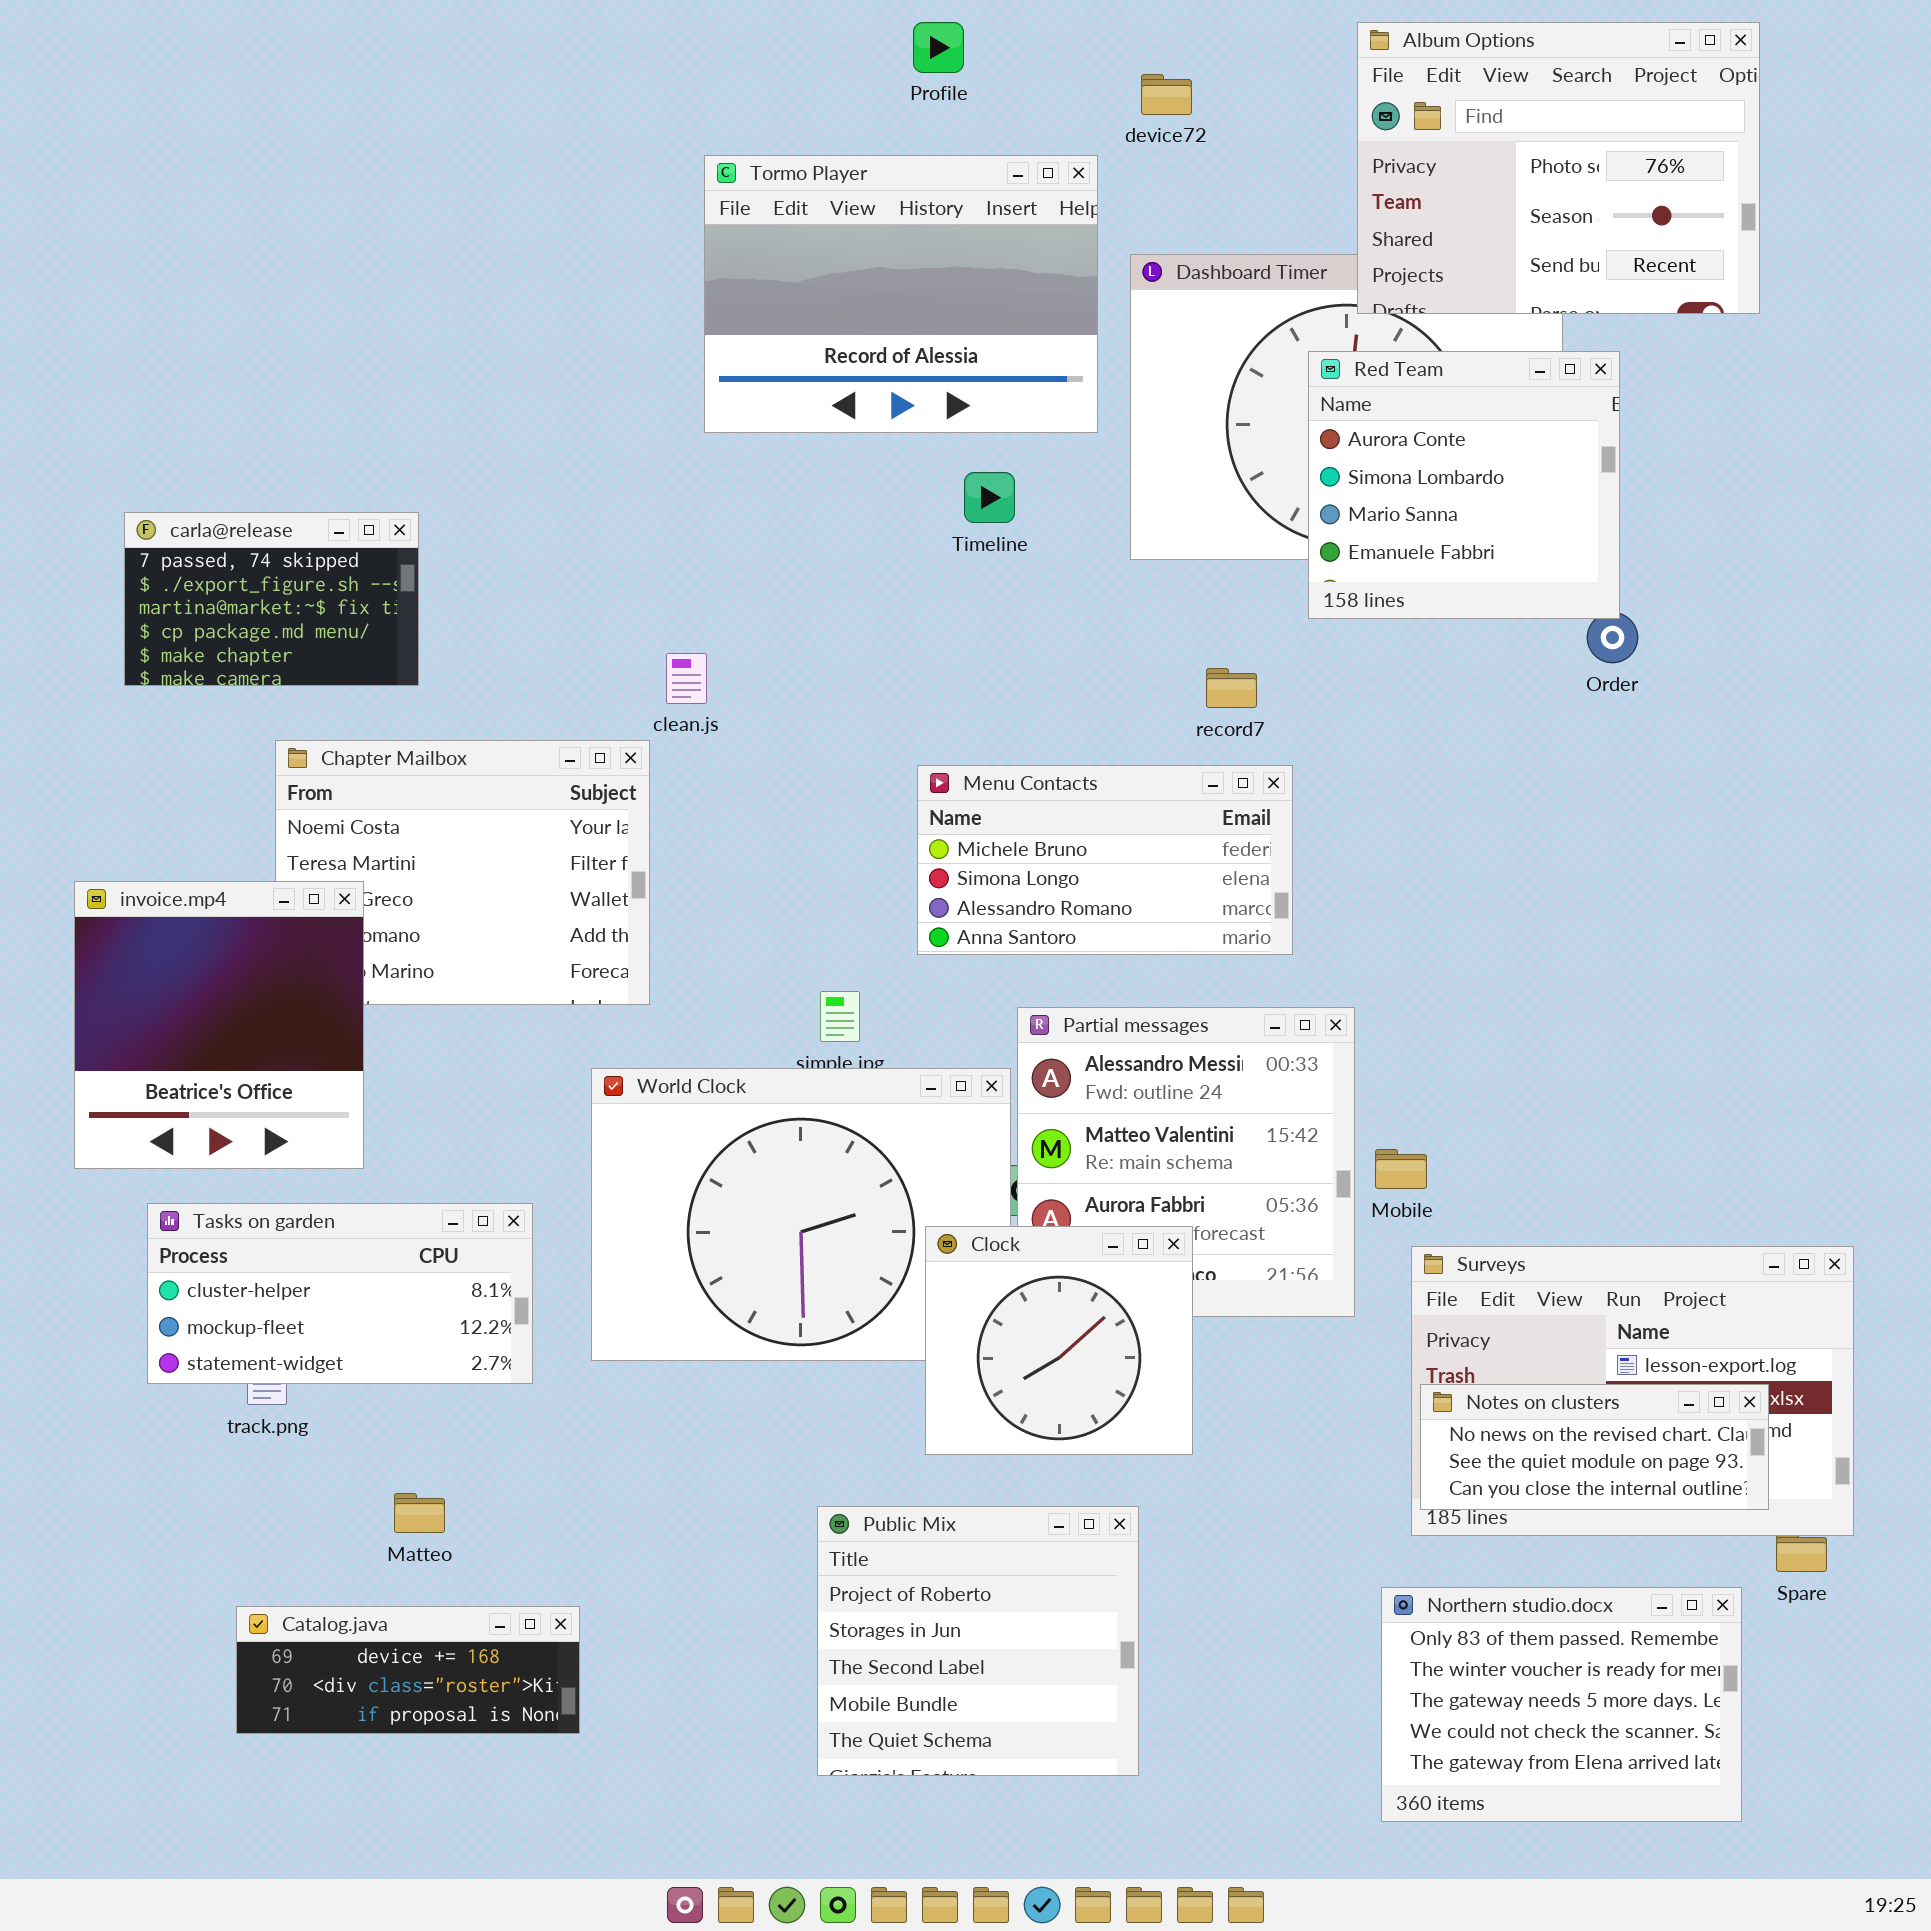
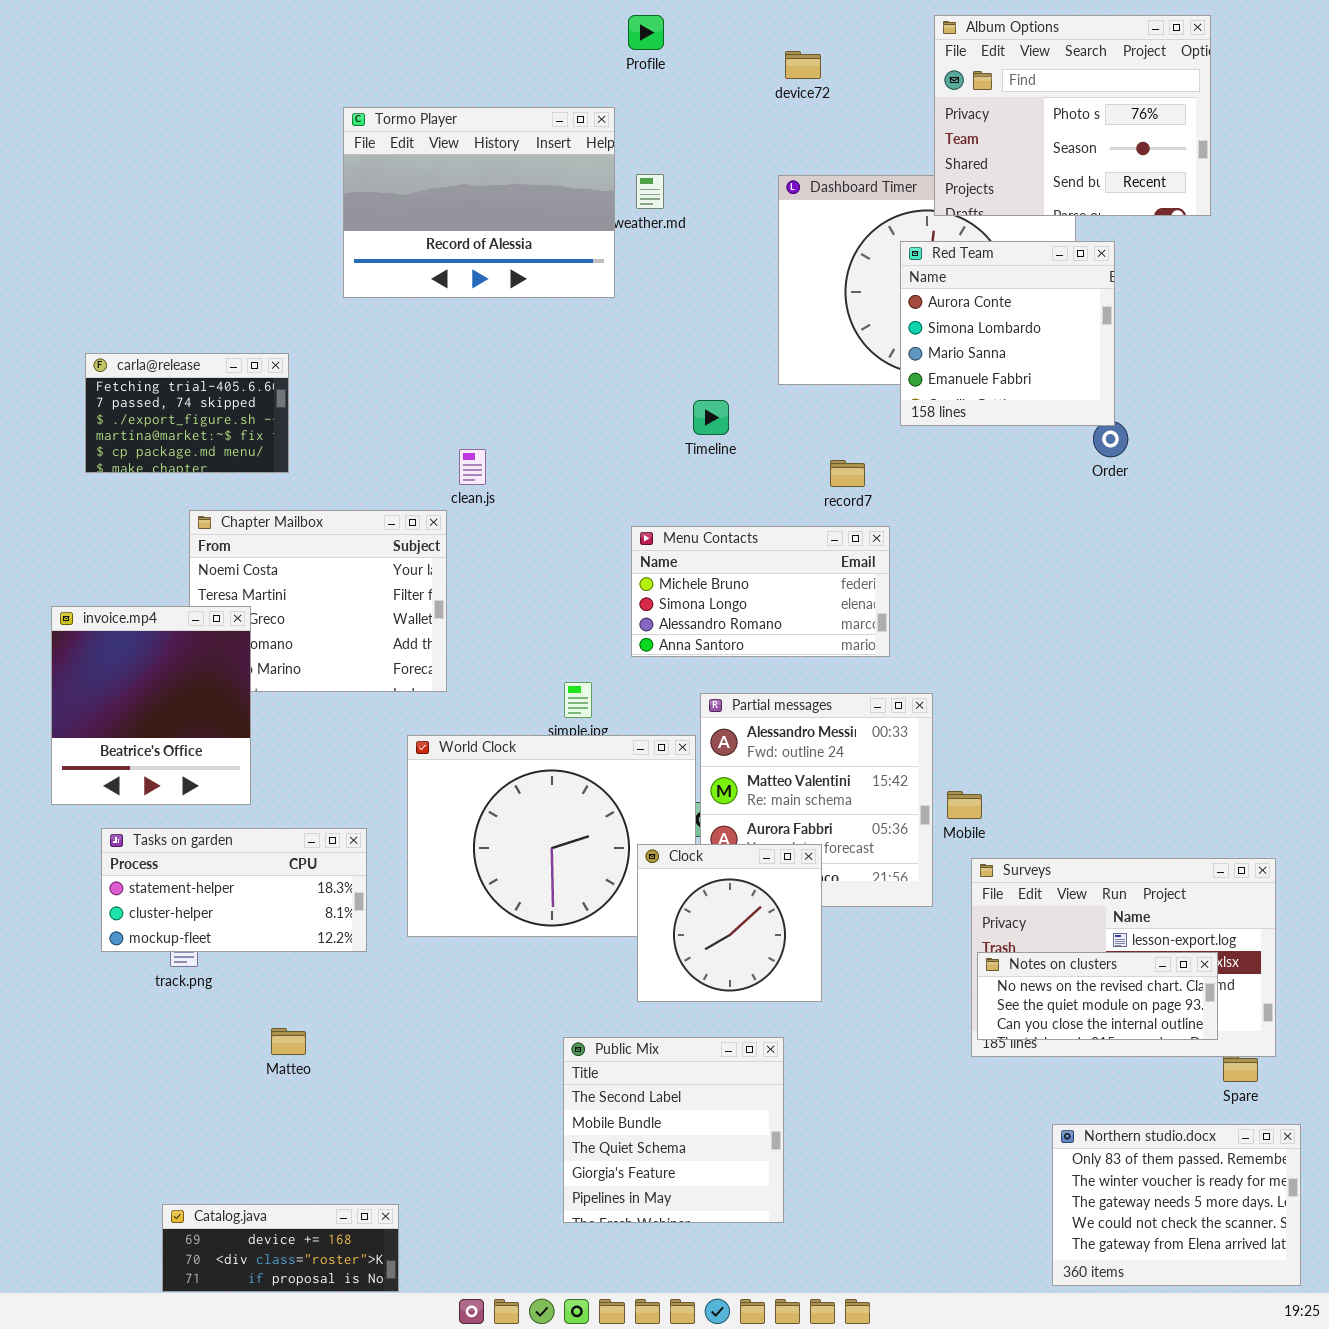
Tormo Player: [704,155,1098,433] -> [343,107,615,298], moved
Timeline: [964,472,1015,523] -> [693,400,729,435], moved
carla@release: [124,512,419,686] -> [85,353,289,473], scrolled up 1 row
Tasks on garden: [147,1203,533,1384] -> [101,828,367,952], scrolled up 1 row
Public Mix: [817,1506,1139,1776] -> [563,1037,784,1223], scrolled down 2 rows
Northern studio.docx: [1381,1587,1742,1822] -> [1052,1124,1301,1286], moved
Catalog.java: [236,1606,580,1734] -> [162,1204,399,1292], moved

